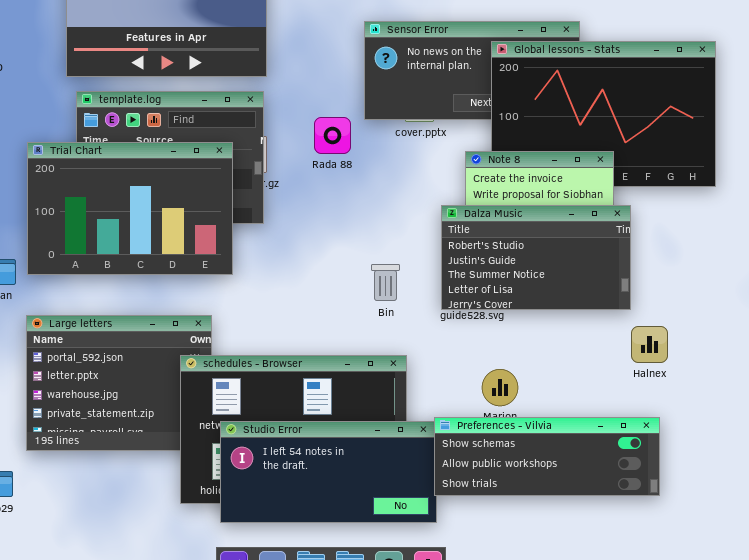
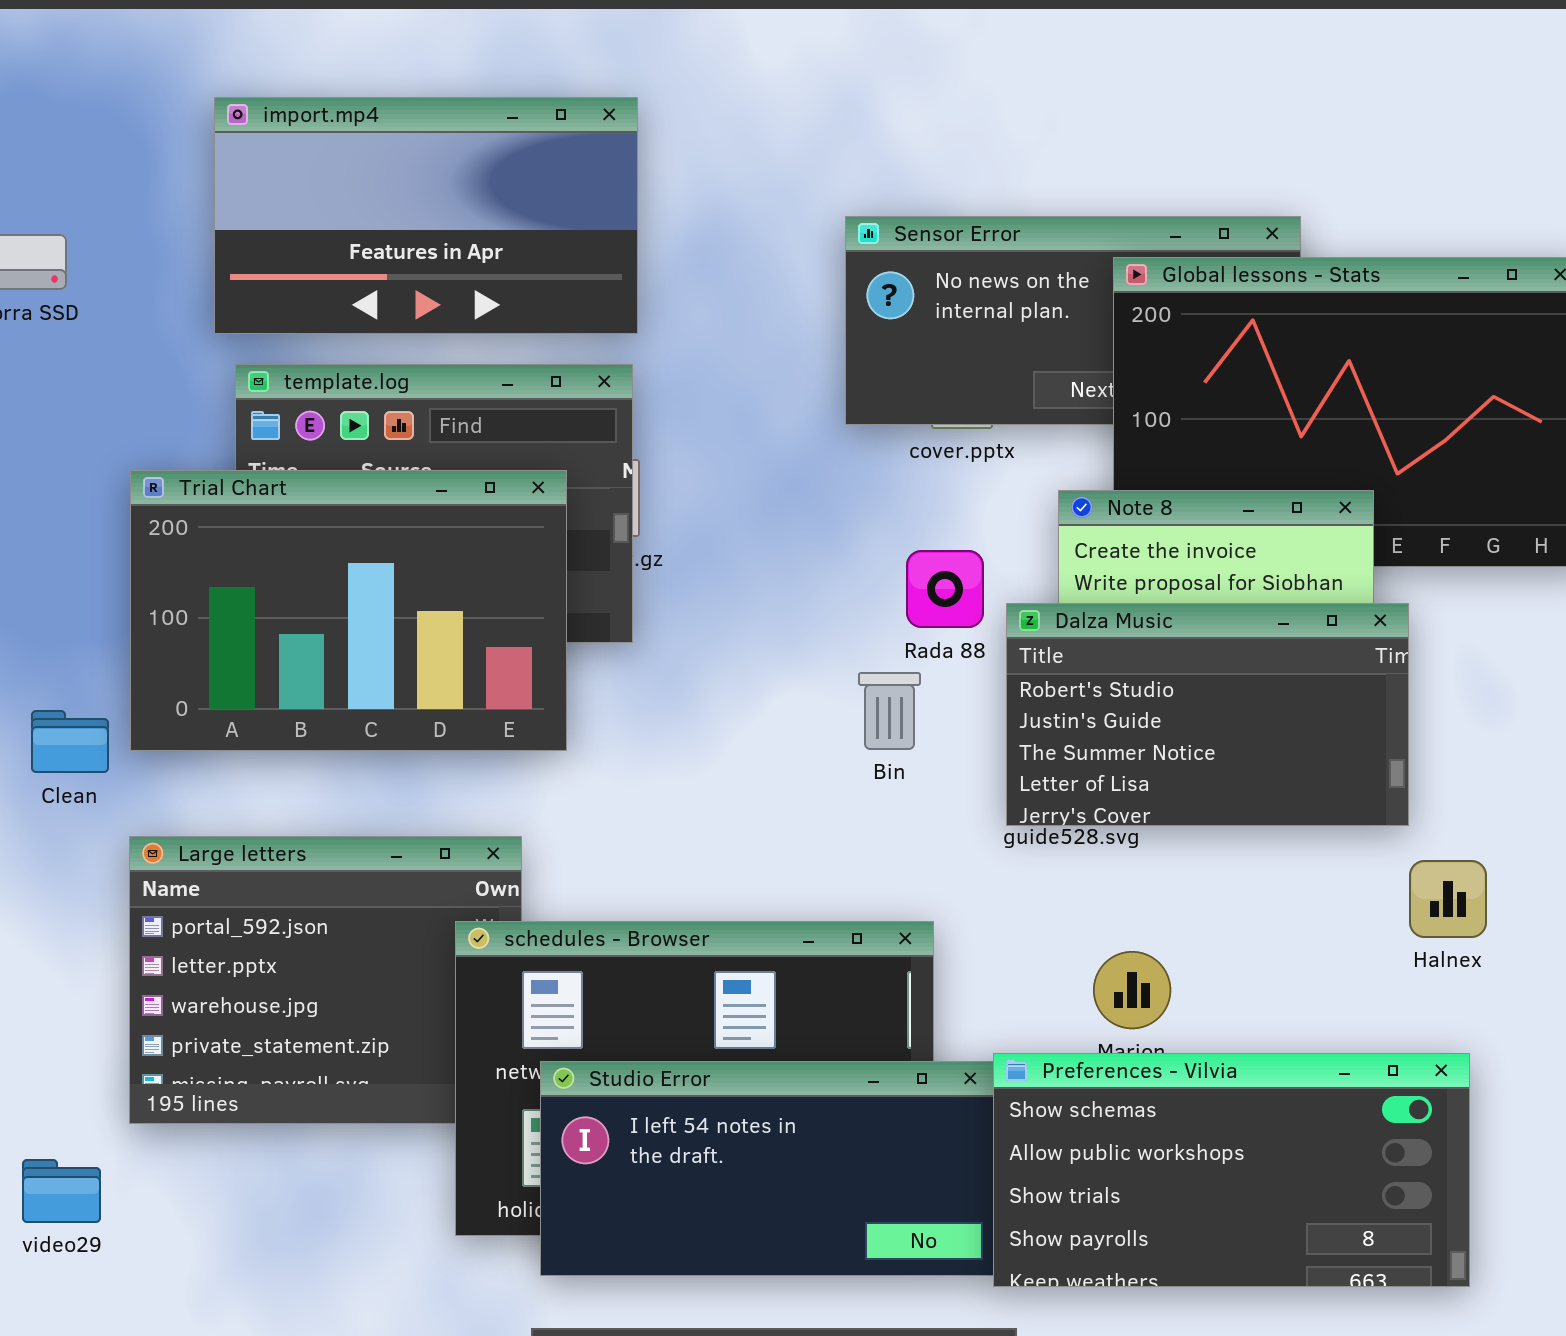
Rada 88: [314,117,351,154] -> [906,550,984,628], moved
Bin: [371,264,400,301] -> [858,672,921,750], moved
Preferences - Vilvia: [434,417,660,496] -> [993,1053,1470,1287], resized

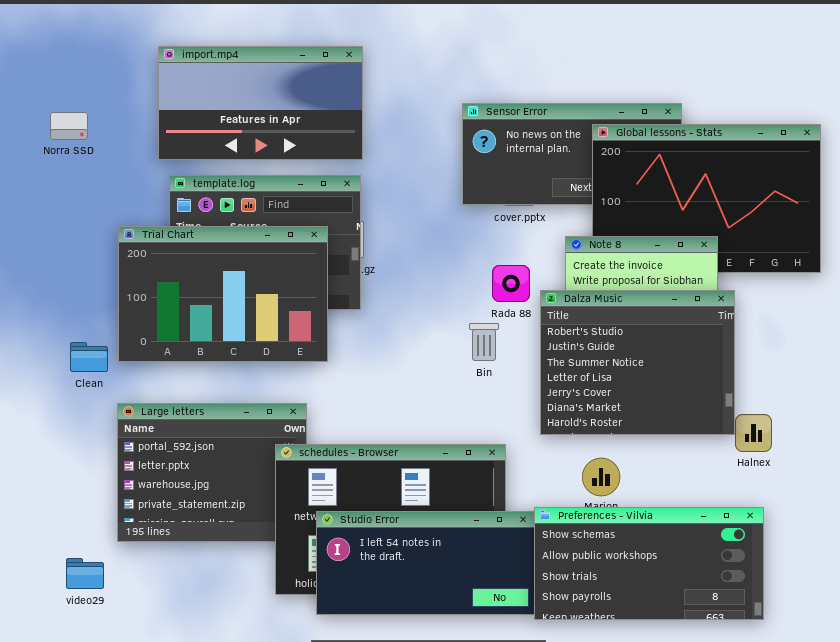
Dalza Music: [1006,603,1409,826] -> [540,290,735,435], resized

